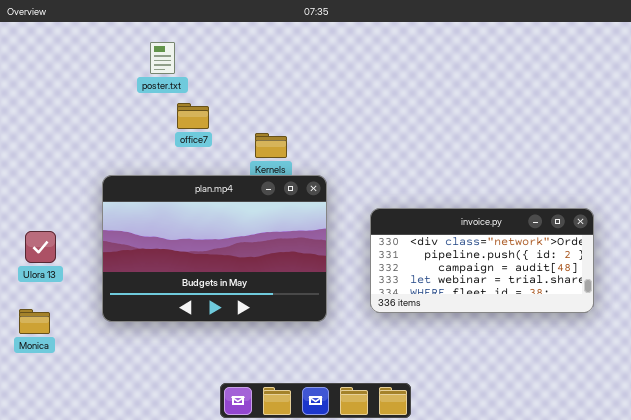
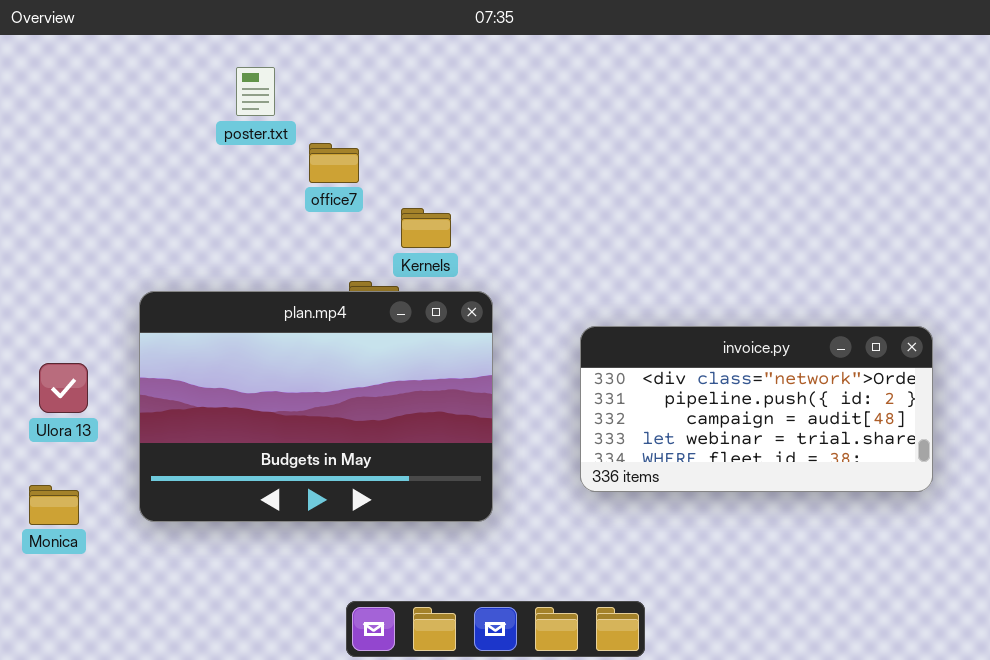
office7: [177,103,209,129] -> [309,143,359,183], moved
plan.mp4: [102,175,327,322] -> [139,291,493,522], moved

